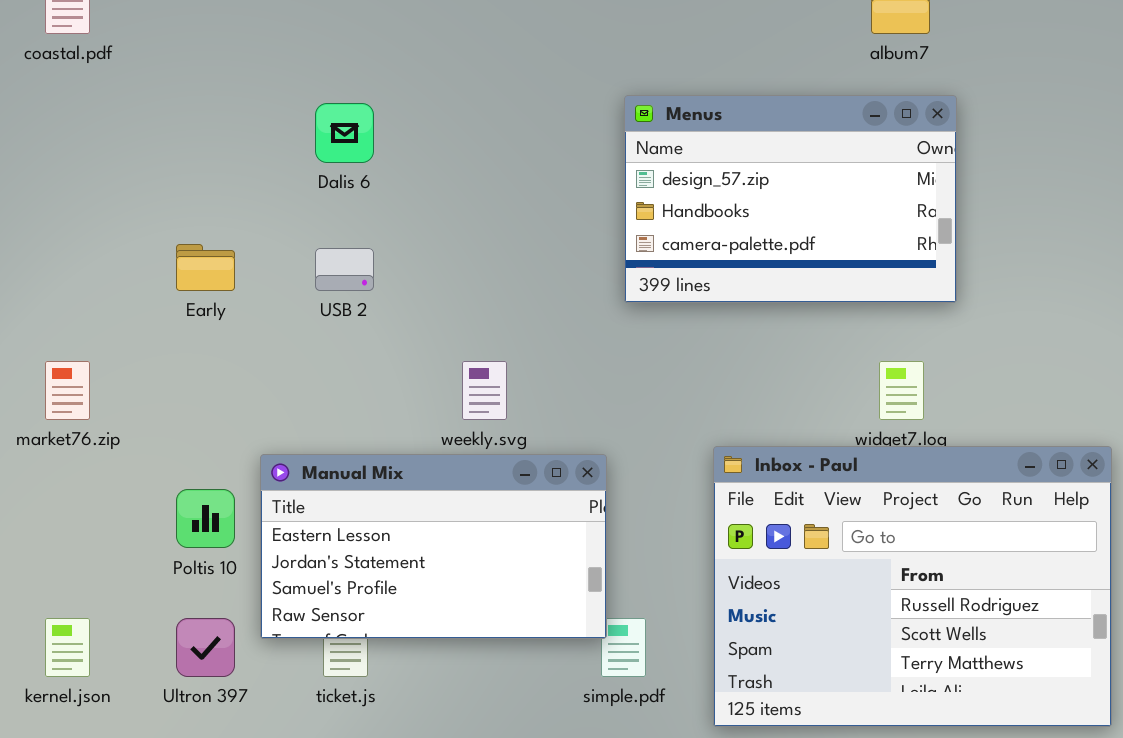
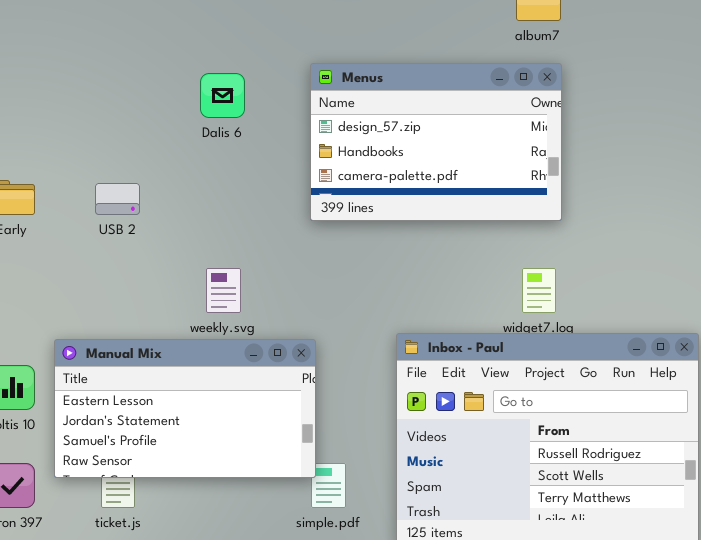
Menus: [624,95,957,303] -> [310,63,562,221], moved
Dalis 6: [315,103,374,163] -> [200,73,245,118], moved

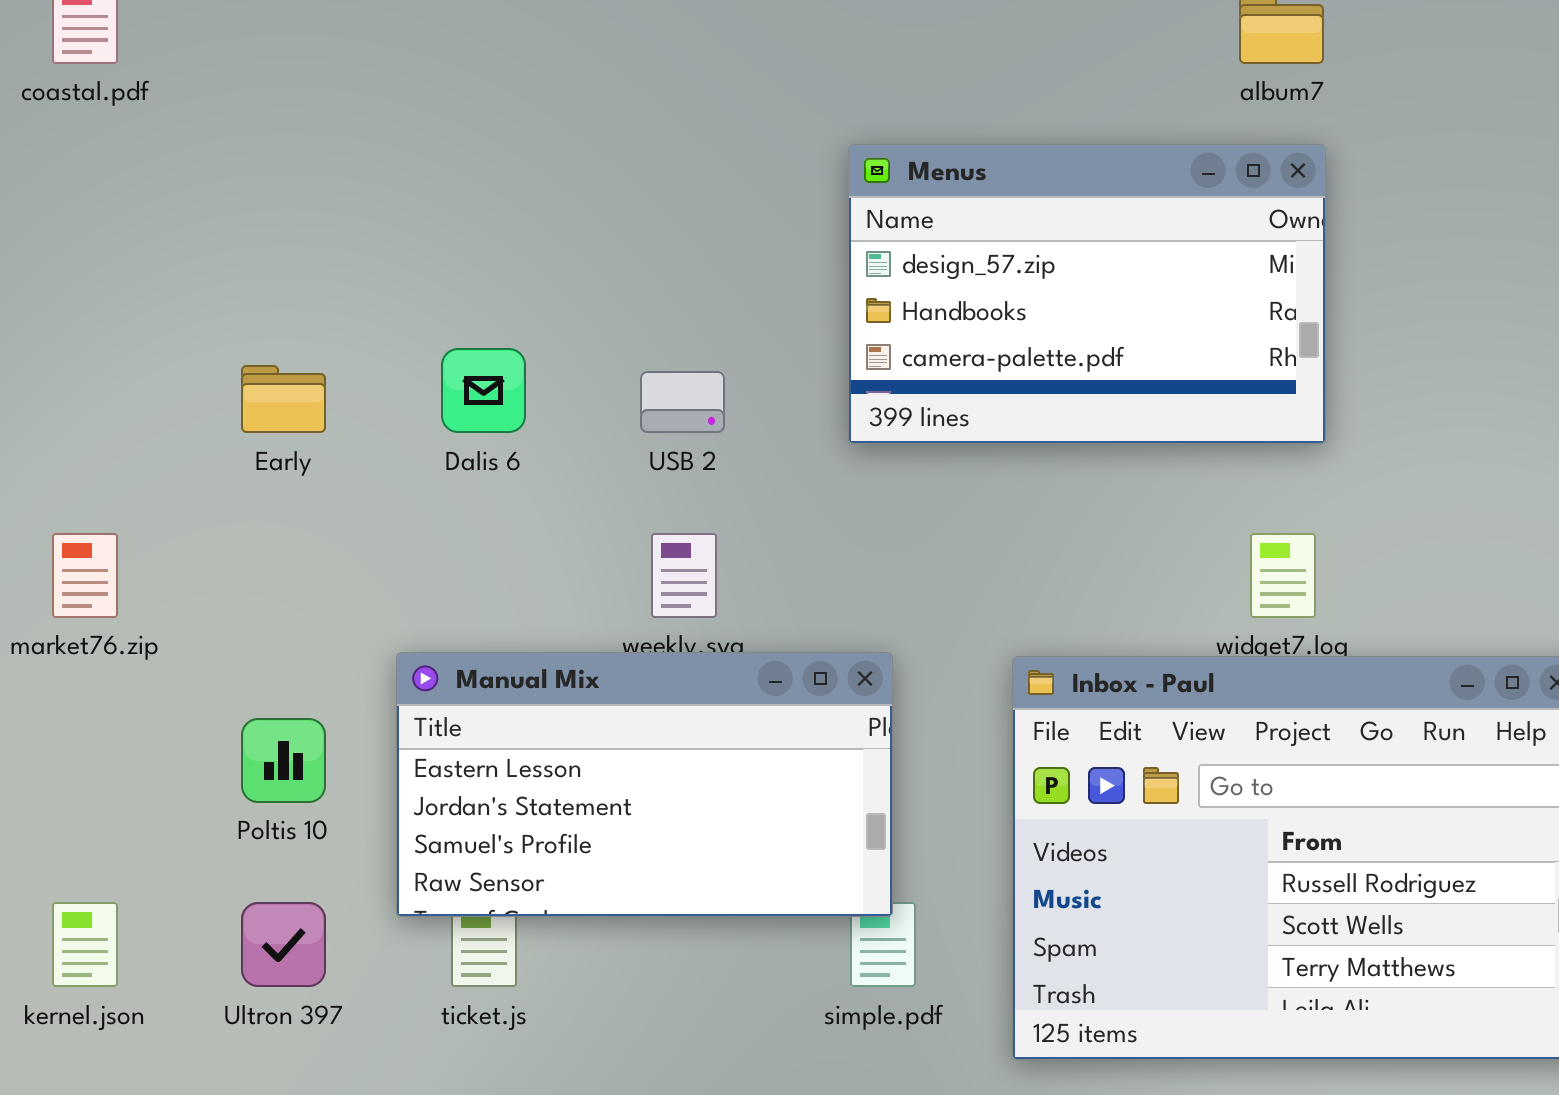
Dalis 6: [200,73,245,118] -> [441,348,526,433], moved
USB 2: [95,183,140,215] -> [640,371,725,433], moved
Manual Mix: [54,339,316,478] -> [396,652,893,917], moved

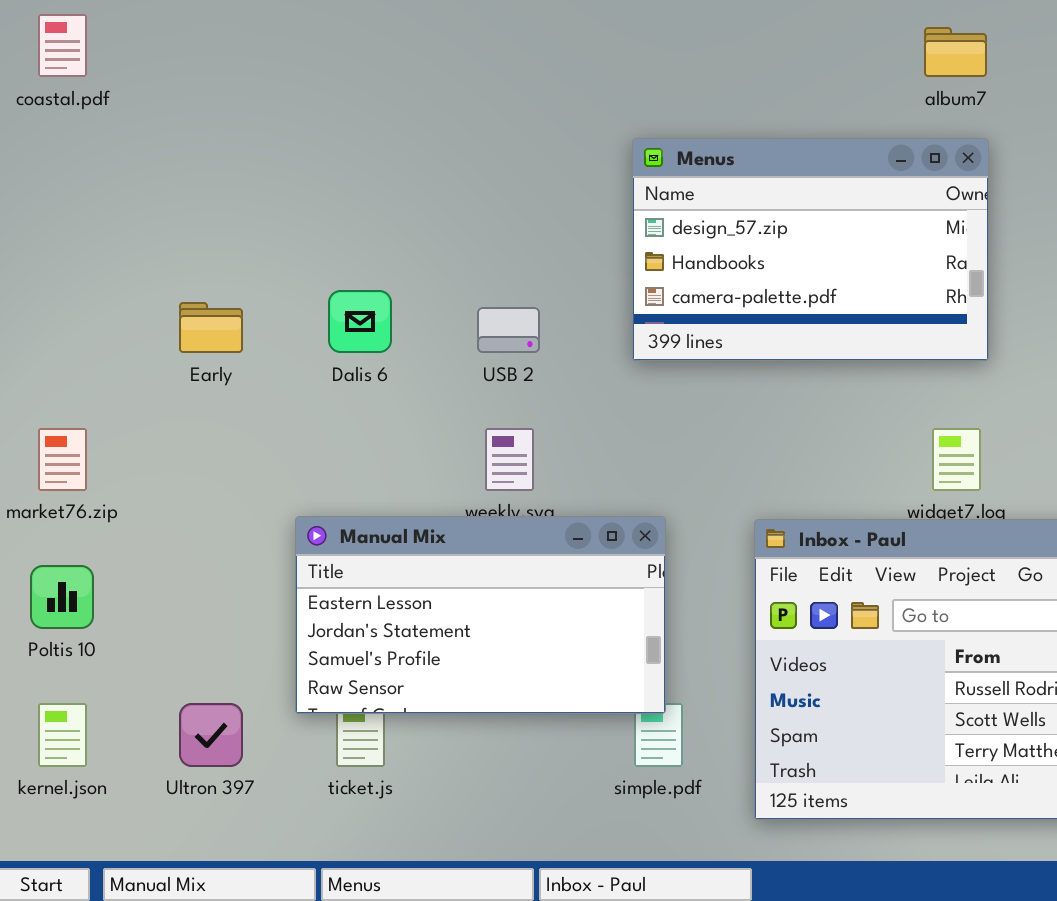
Poltis 10: [241,718,326,803] -> [30,565,94,629], moved

